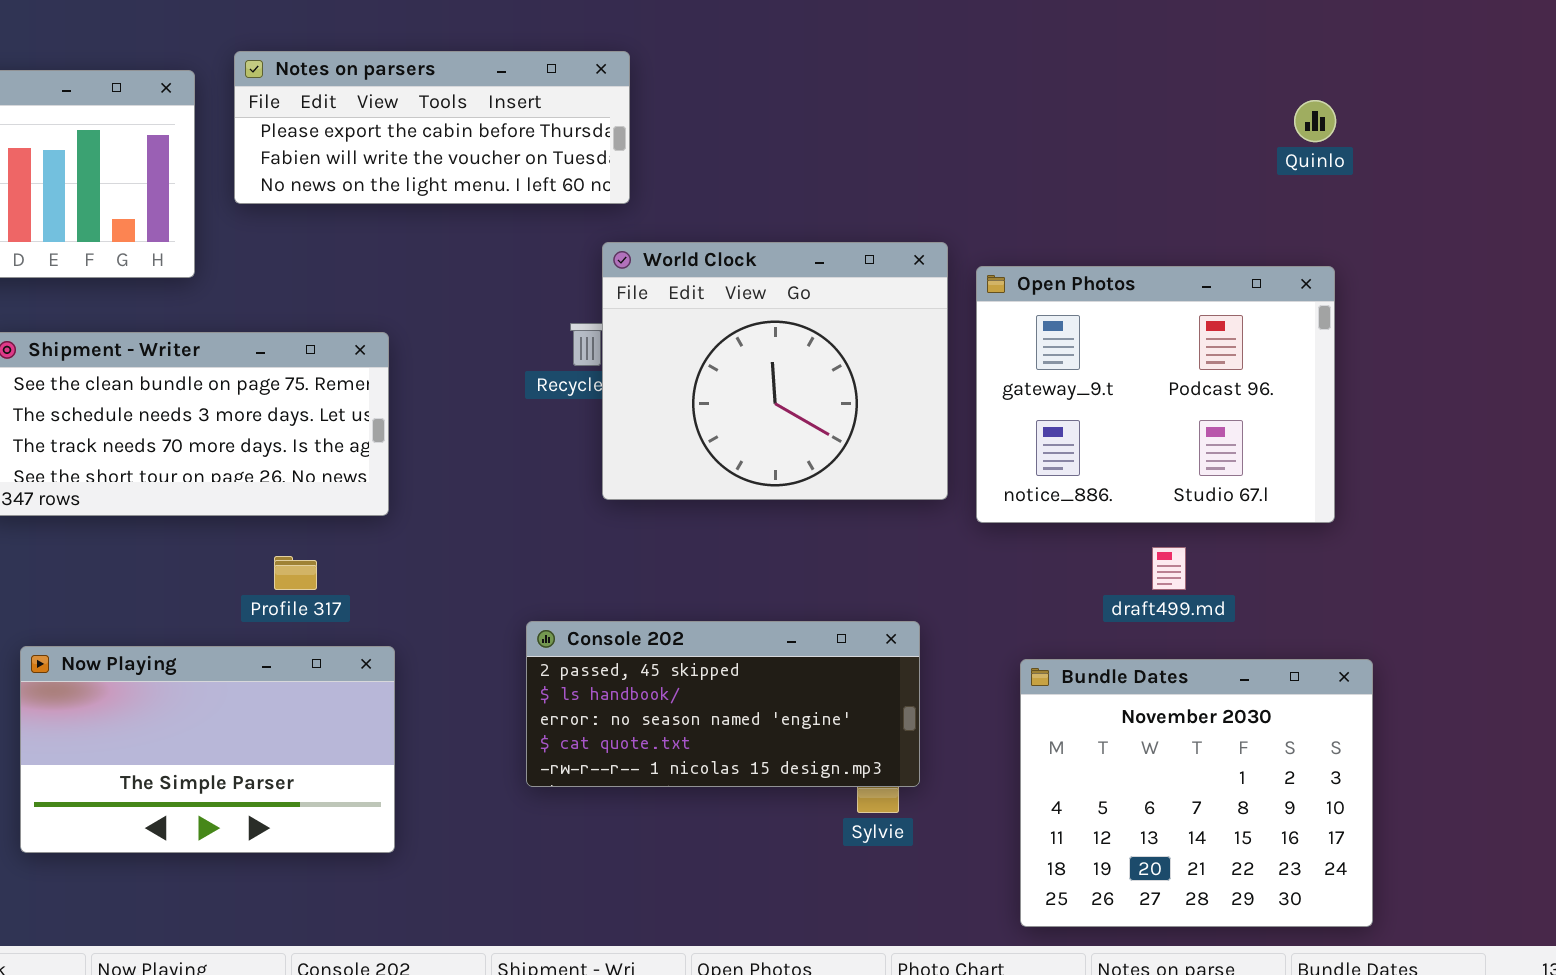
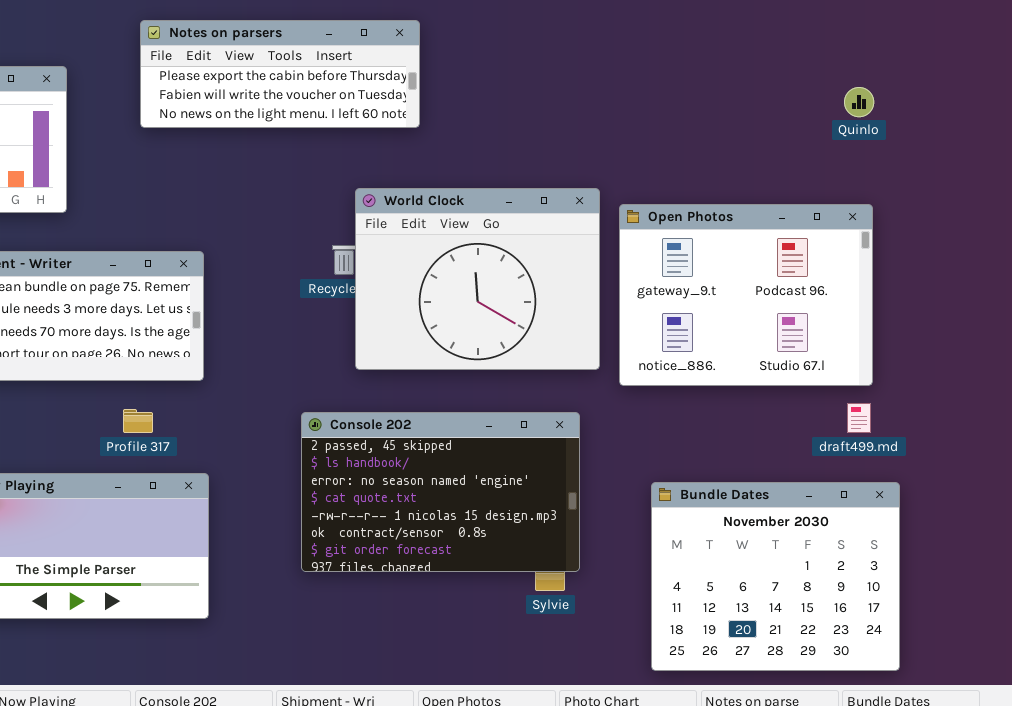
Notes on parsers: [234,51,630,204] -> [140,20,420,128], moved
draft499.md: [1152,547,1186,590] -> [847,403,871,433], moved
Console 202: [526,621,920,787] -> [301,412,580,572], resized

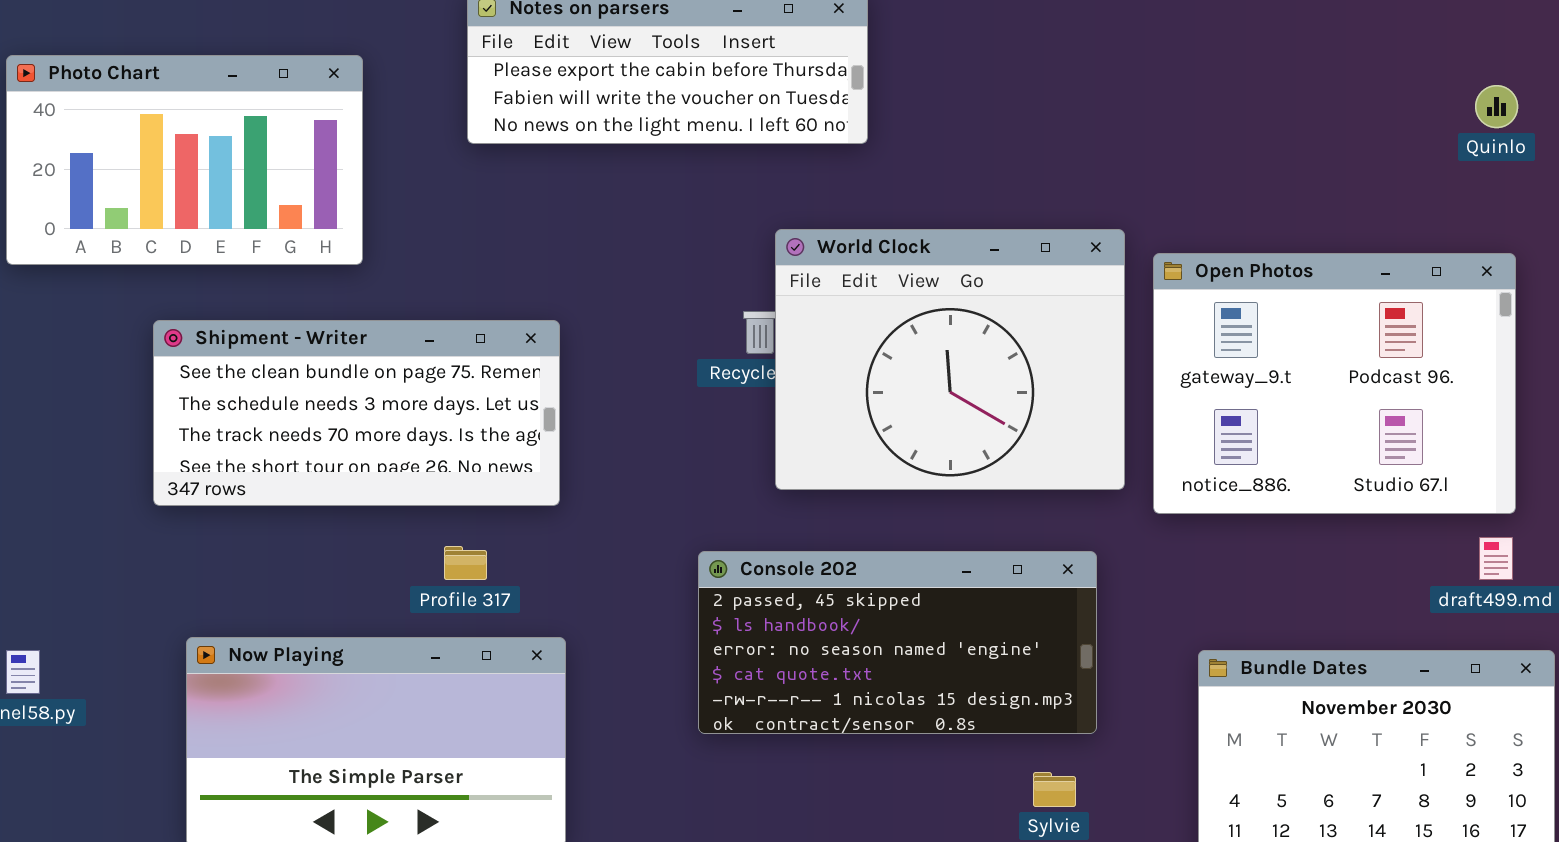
Console 202: [301,412,580,572] -> [698,551,1097,734], resized

